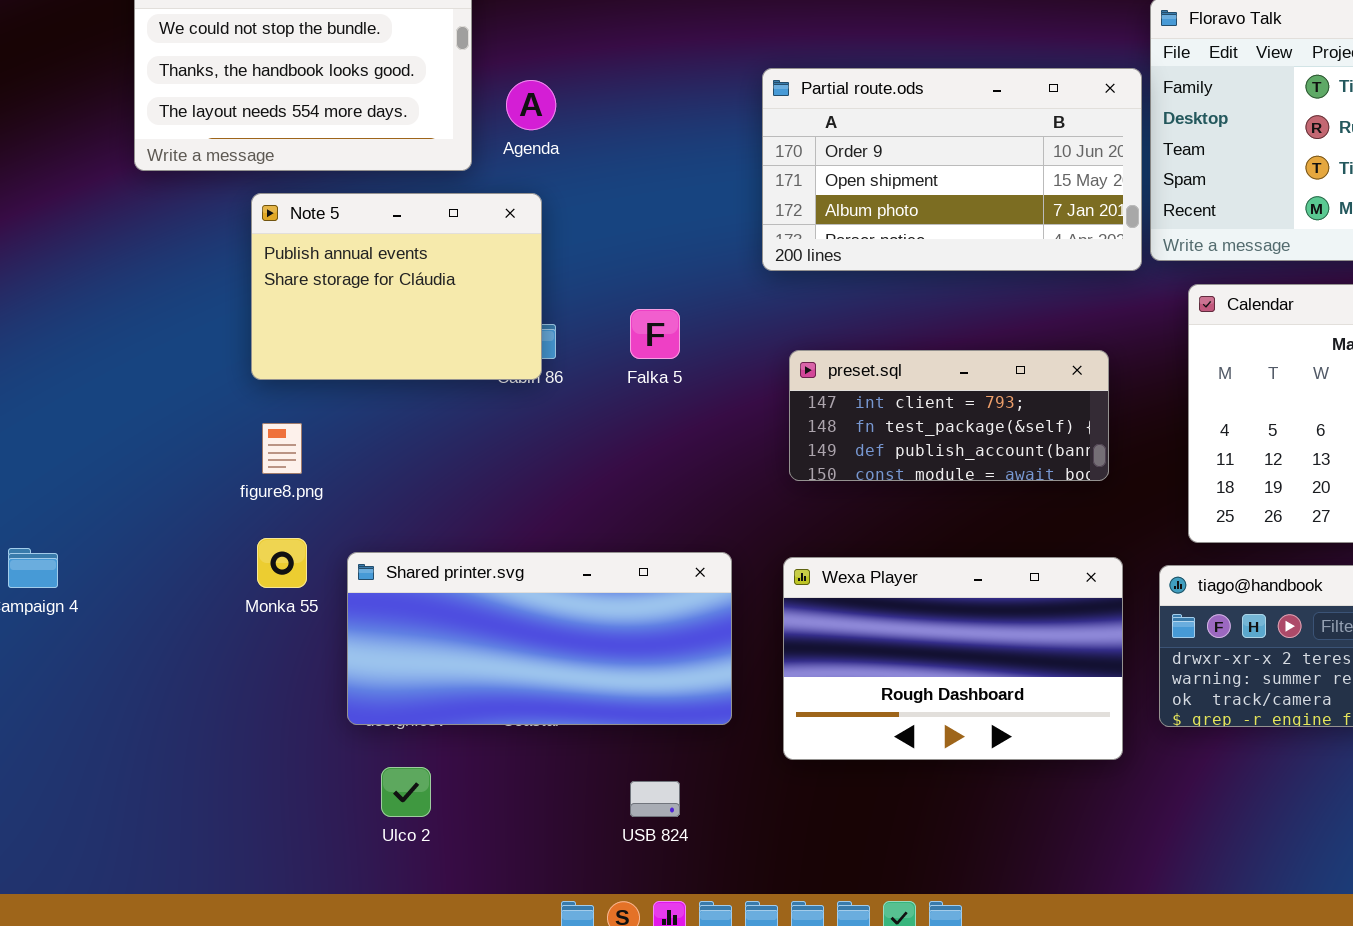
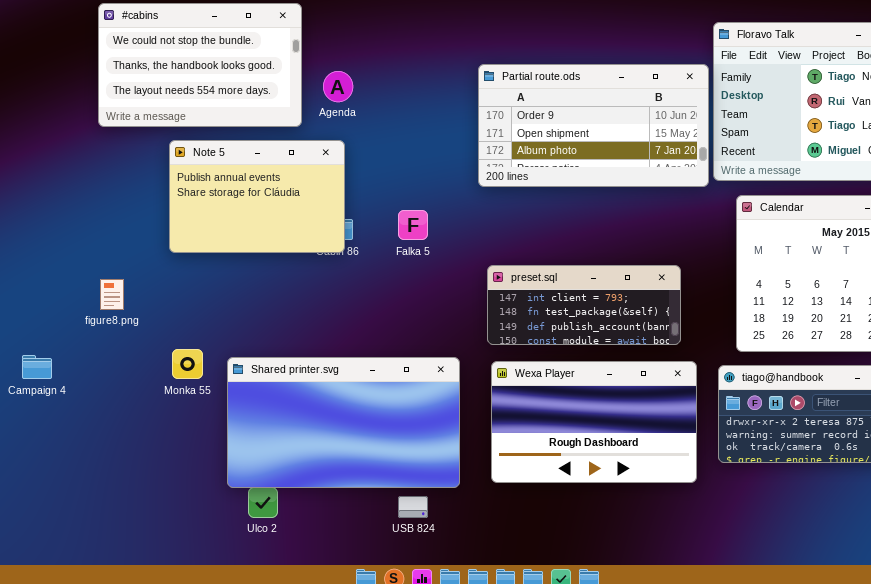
preset.sql: [789,350,1109,481] -> [487,265,681,345], moved
figure8.png: [262,423,302,474] -> [100,279,124,310], moved
Shared printer.svg: [347,552,732,725] -> [227,357,460,488], resized

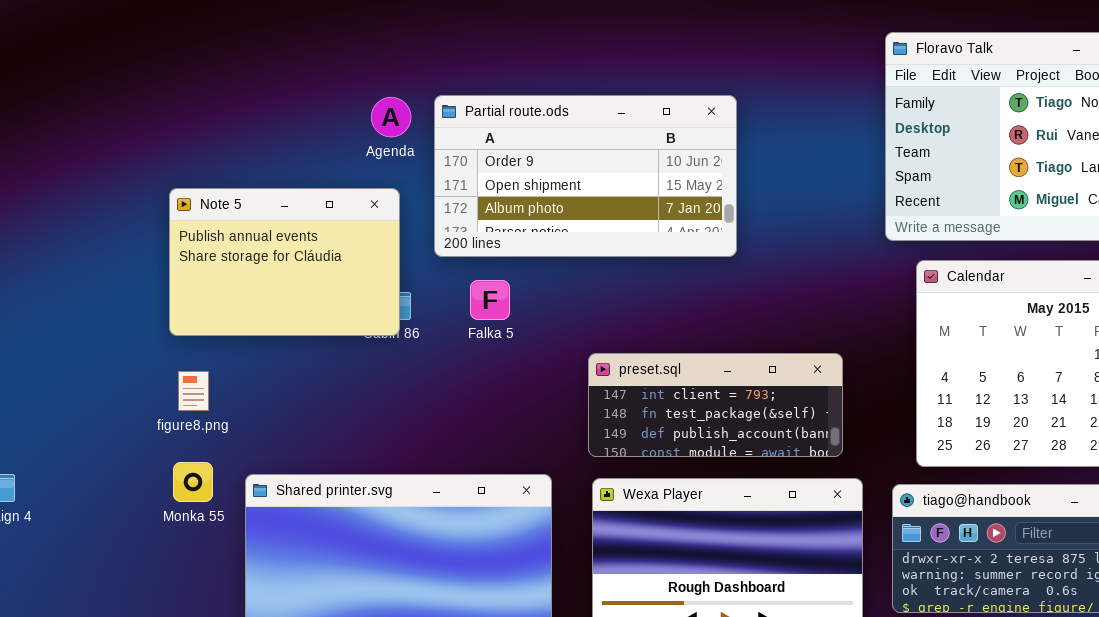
#cabins: [98,3,302,127] -> none, closed
Partial route.ods: [478,64,709,187] -> [434,95,737,257], moved
figure8.png: [100,279,124,310] -> [178,371,209,411], moved

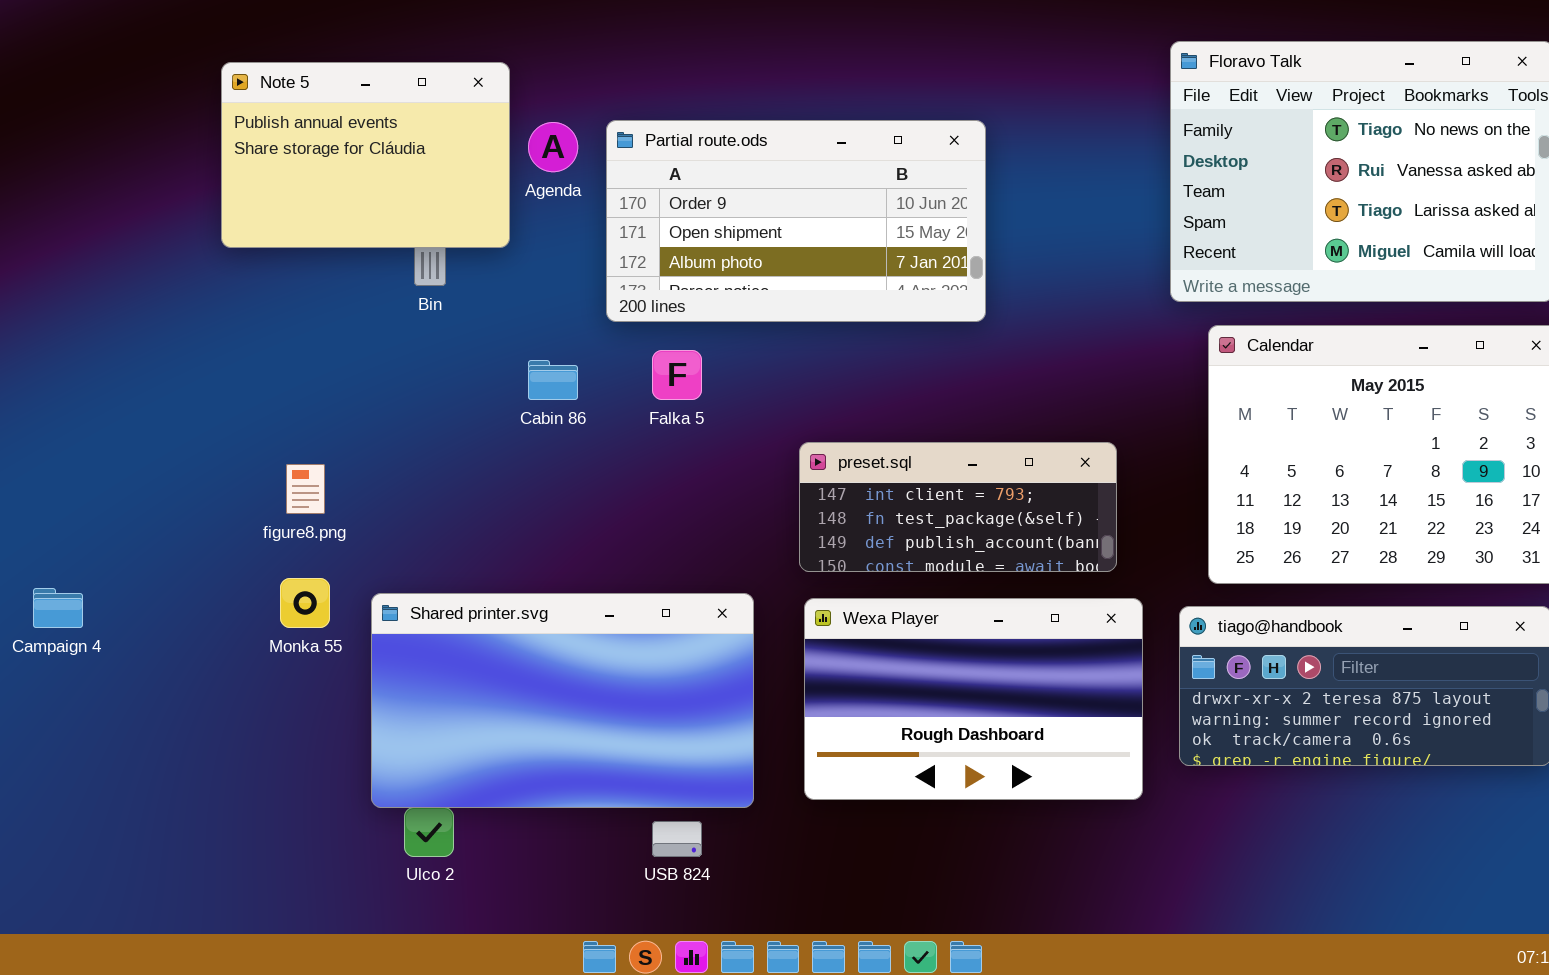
Note 5: [169,188,400,336] -> [221,62,510,248], moved

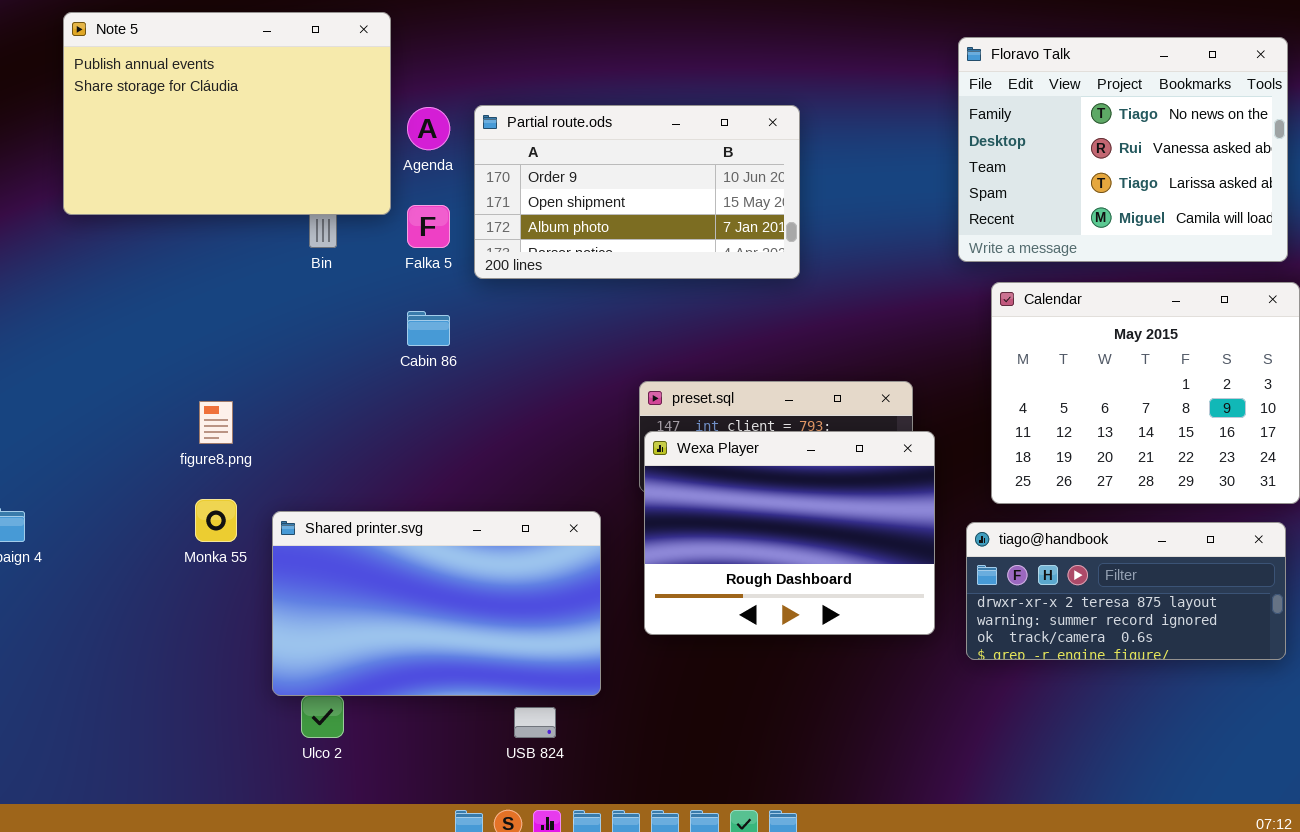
Note 5: [221,62,510,248] -> [63,12,391,215], resized
Falka 5: [652,350,702,400] -> [407,205,450,248], moved
Wexa Player: [804,598,1143,800] -> [644,431,935,635], moved, resized

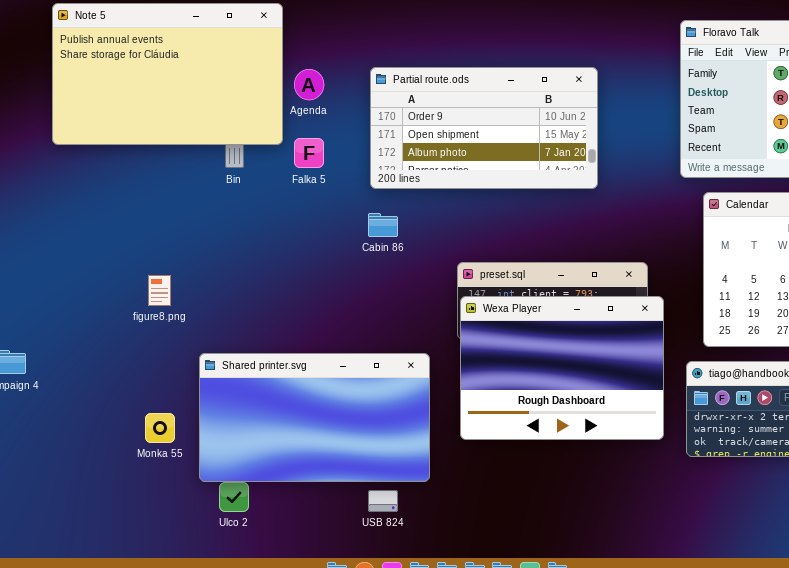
Partial route.ods: [474,105,800,279] -> [370,67,598,189], moved
Cabin 86: [407,311,450,346] -> [368,213,398,237], moved
Monka 55: [195,499,237,542] -> [145,413,175,443], moved

